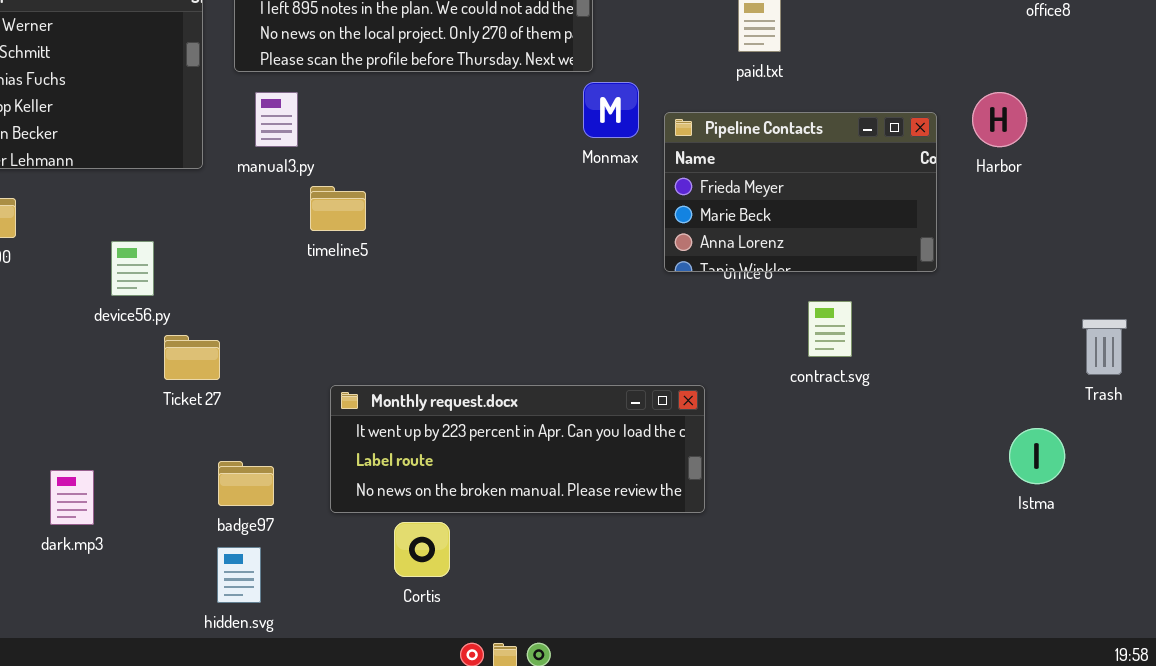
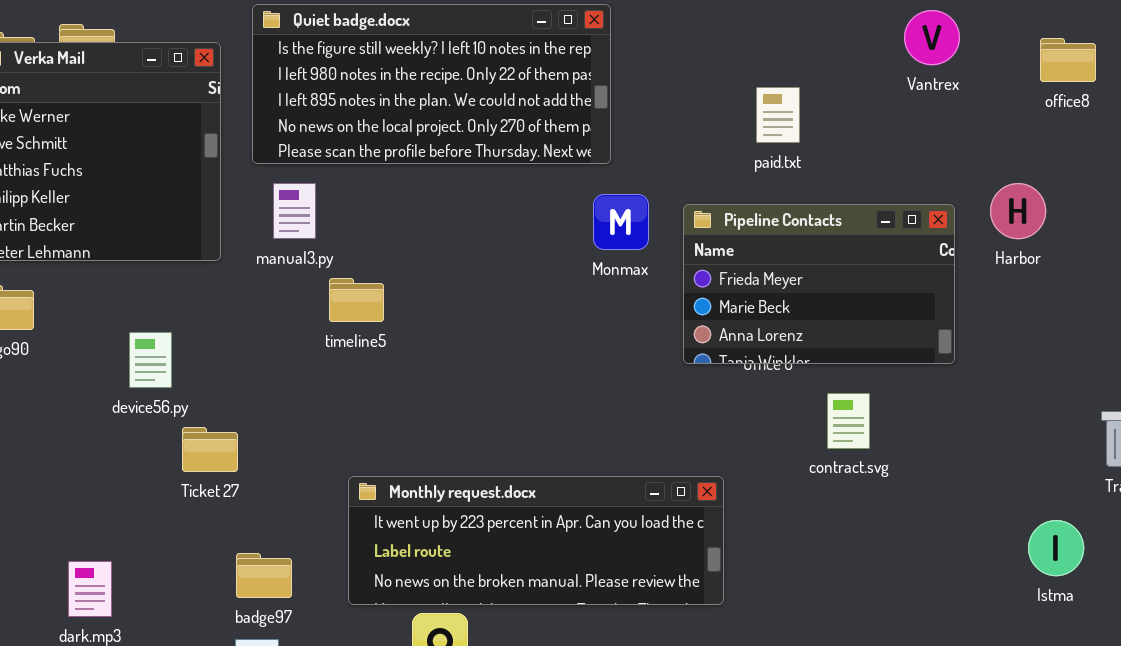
Monmax: [583,82,639,138] -> [593,194,649,250], moved

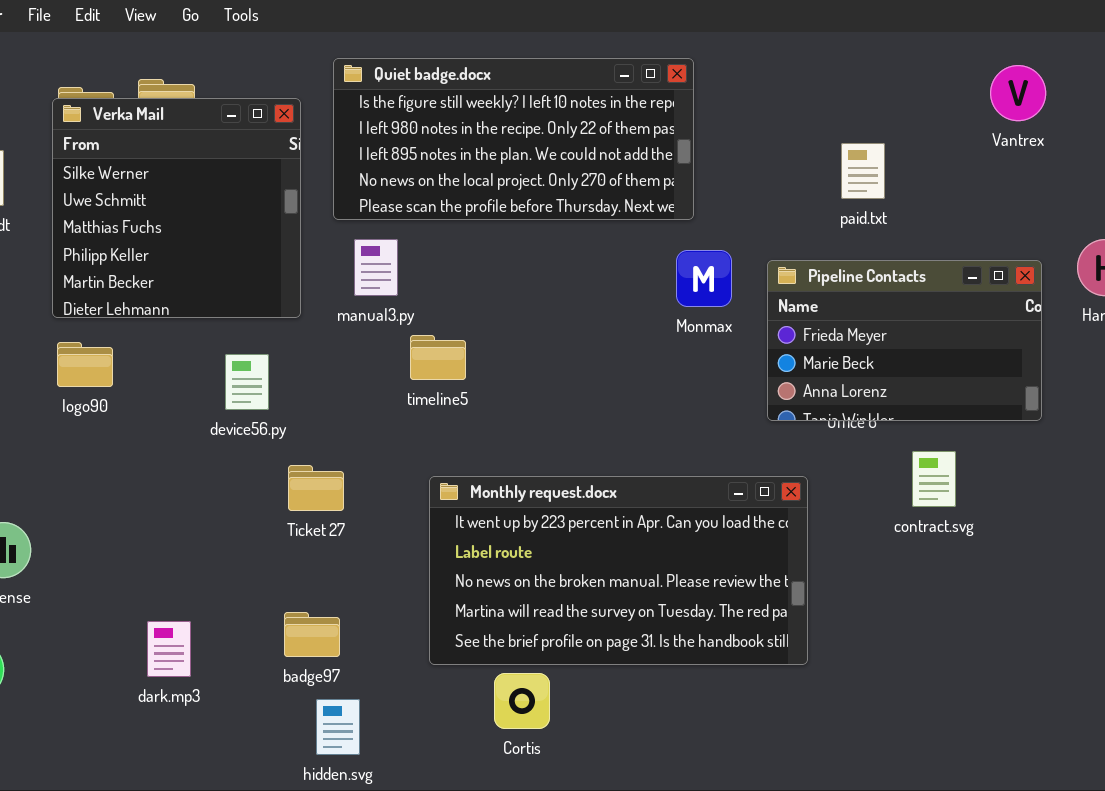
device56.py: [129,332,172,388] -> [225,354,269,410], moved
Ticket 27: [182,427,238,472] -> [288,465,344,511], moved
Monthly request.docx: [348,476,724,605] -> [429,476,808,665], resized
badge97: [236,553,292,598] -> [284,612,340,657], moved

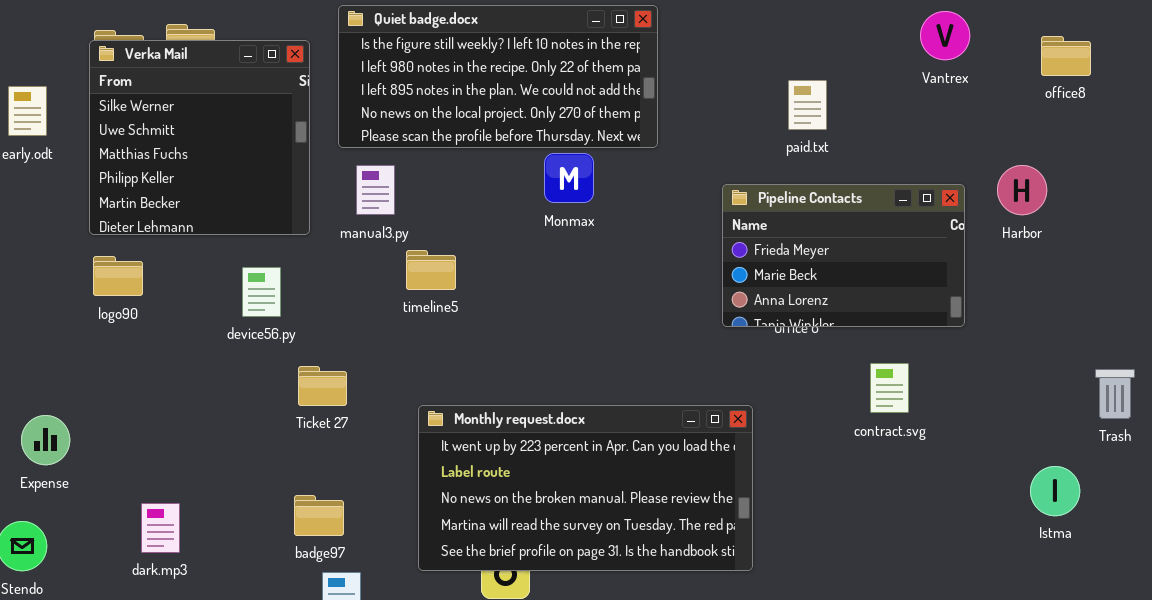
Monmax: [676,250,732,307] -> [544,153,594,203], moved
contract.svg: [912,451,956,507] -> [870,363,909,413], moved
Monthly request.docx: [429,476,808,665] -> [418,405,753,571], moved
dark.mp3: [147,621,191,677] -> [141,503,180,553], moved

